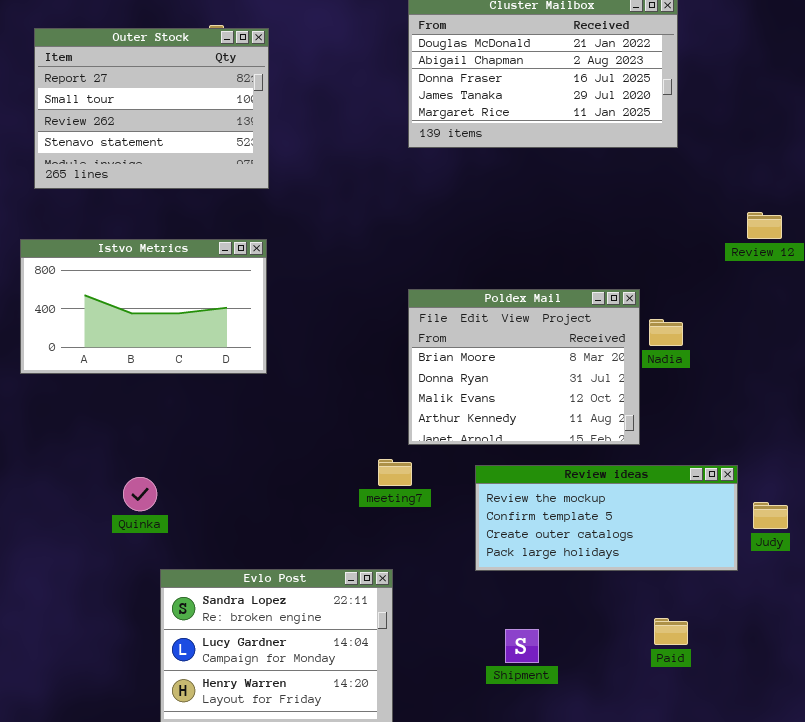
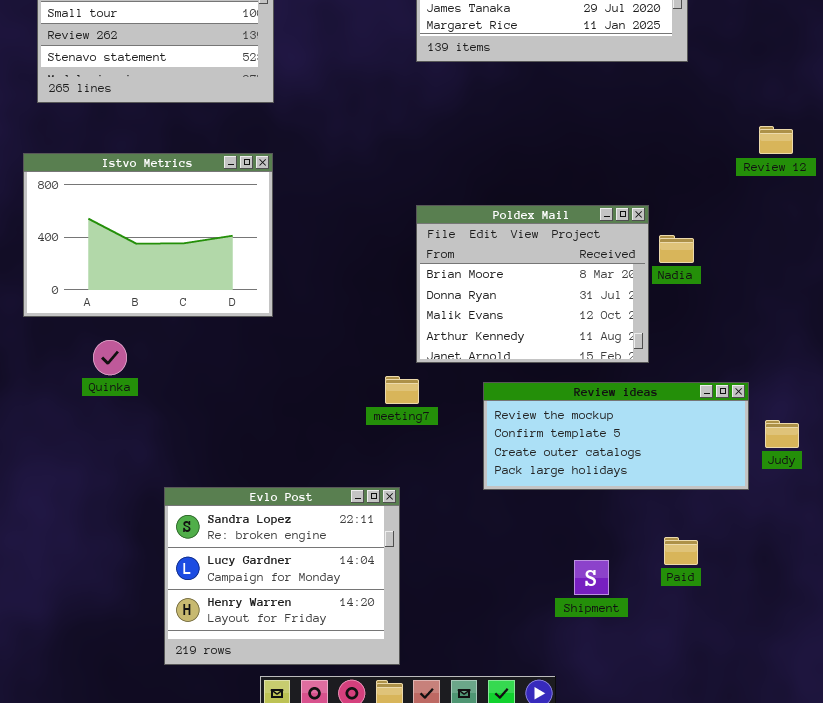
Istvo Metrics: [20,239,267,374] -> [23,153,273,317], resized
Quinka: [123,477,157,511] -> [93,340,127,375], moved
Shipment: [505,629,539,663] -> [574,560,609,595], moved

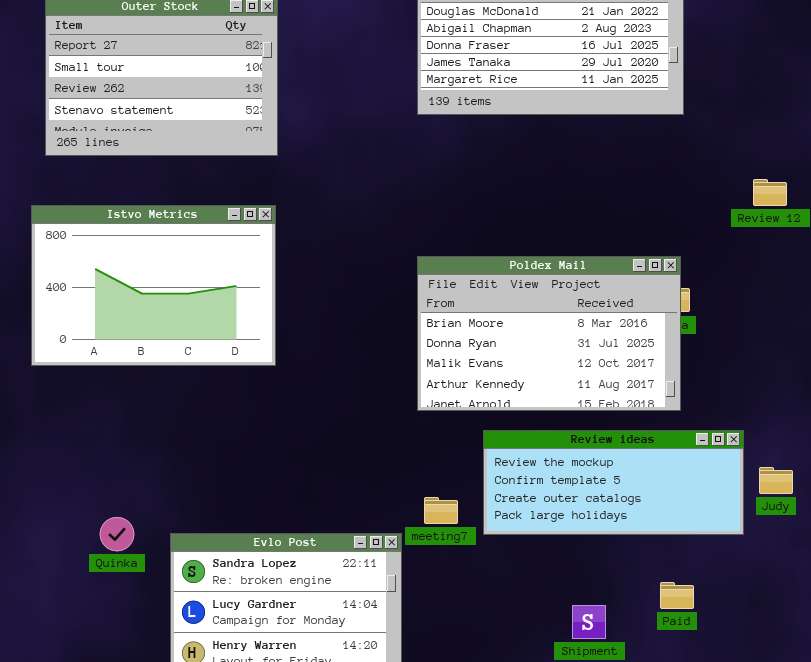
Poldex Mail: [416,205,649,363] -> [417,256,681,411], resized
Quinka: [93,340,127,375] -> [100,517,134,551], moved
meeting7: [385,376,419,404] -> [424,497,458,524], moved

